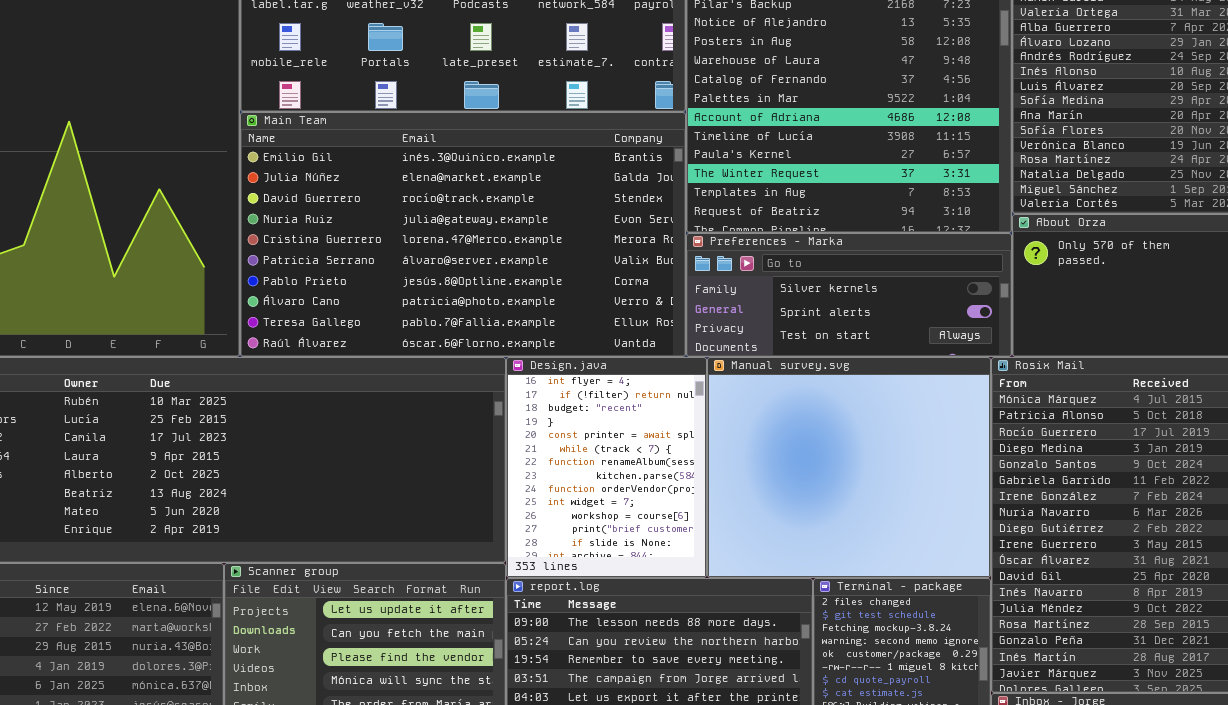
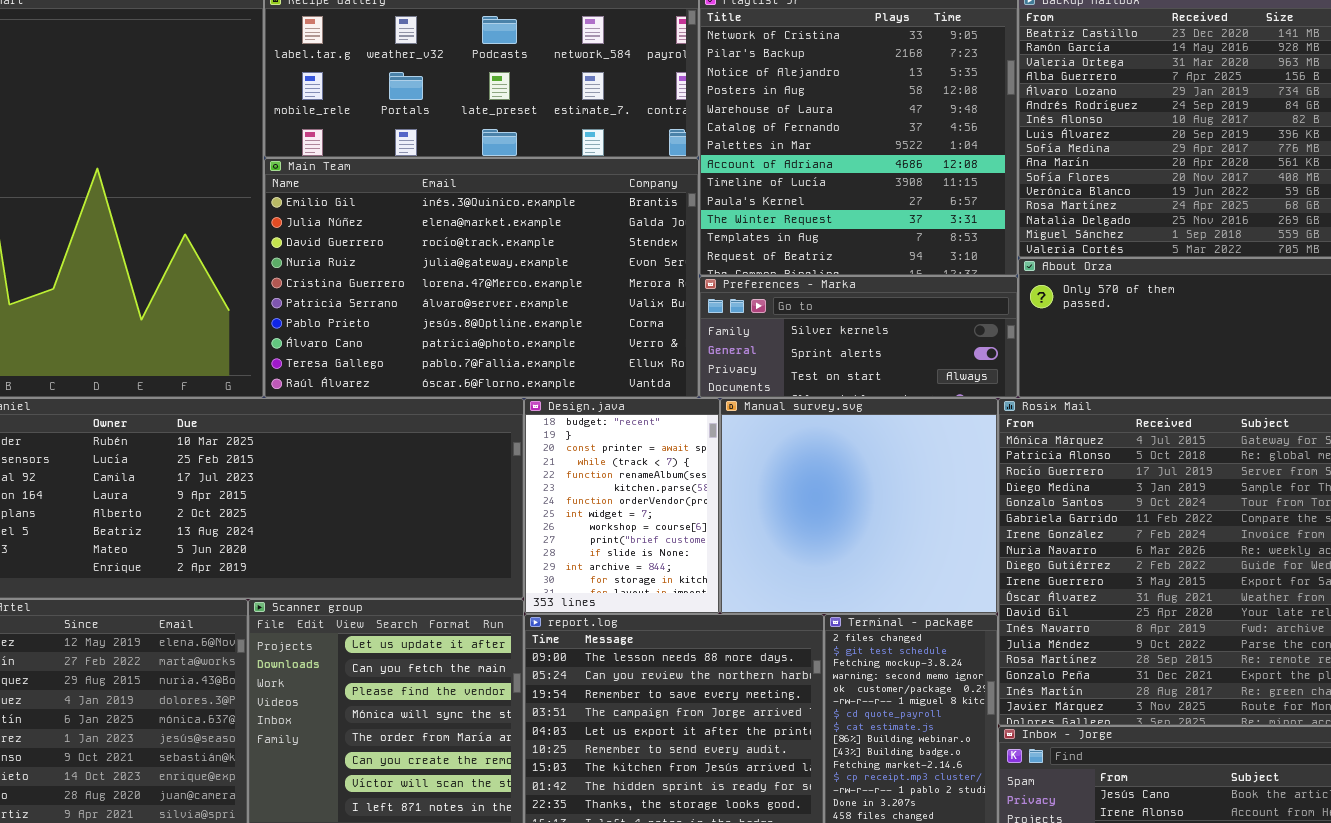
Design.java: [506,357,707,578] -> [524,398,720,614], scrolled down 2 rows

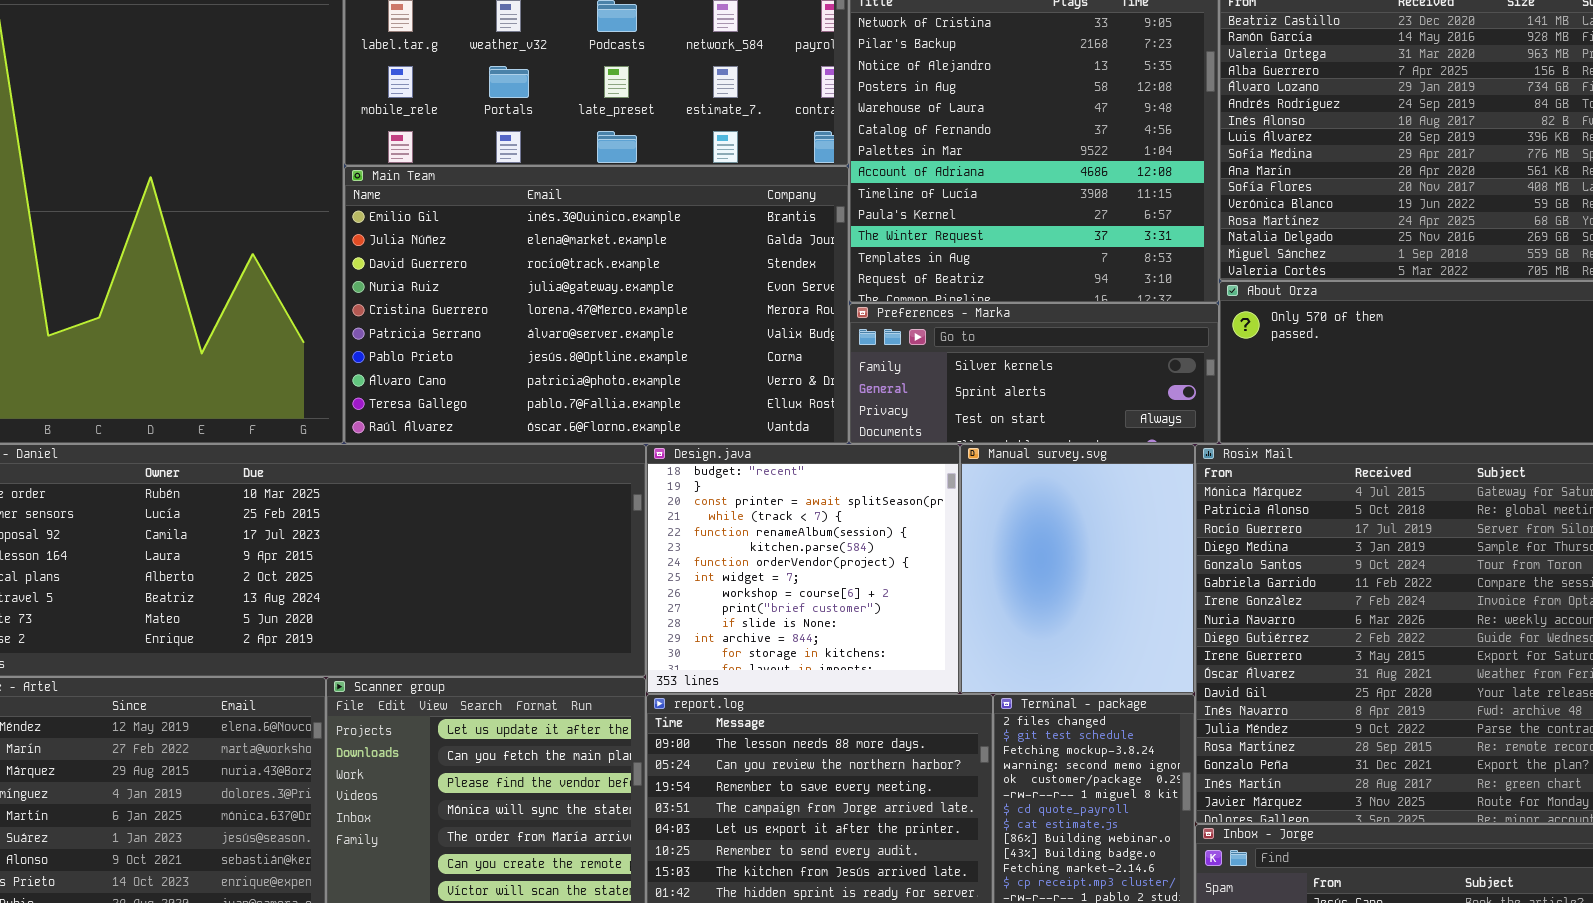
Design.java: [524,398,720,614] -> [646,444,960,694], resized
Manual survey.svg: [720,398,998,614] -> [960,444,1195,694], resized

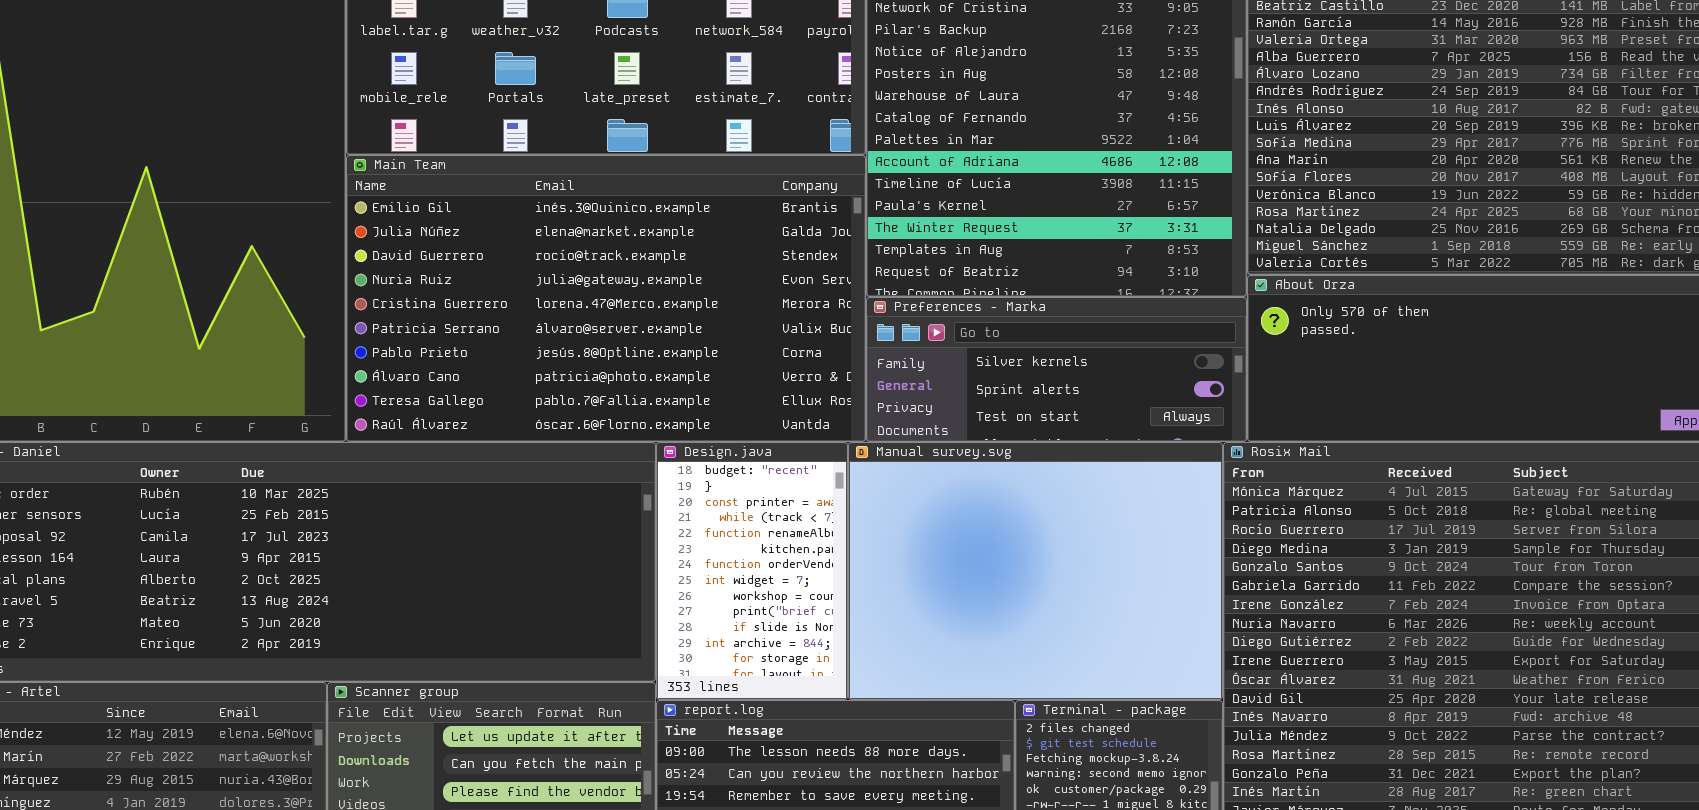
Design.java: [646,444,960,694] -> [656,442,848,700], resized
Manual survey.svg: [960,444,1195,694] -> [848,442,1223,700], resized

